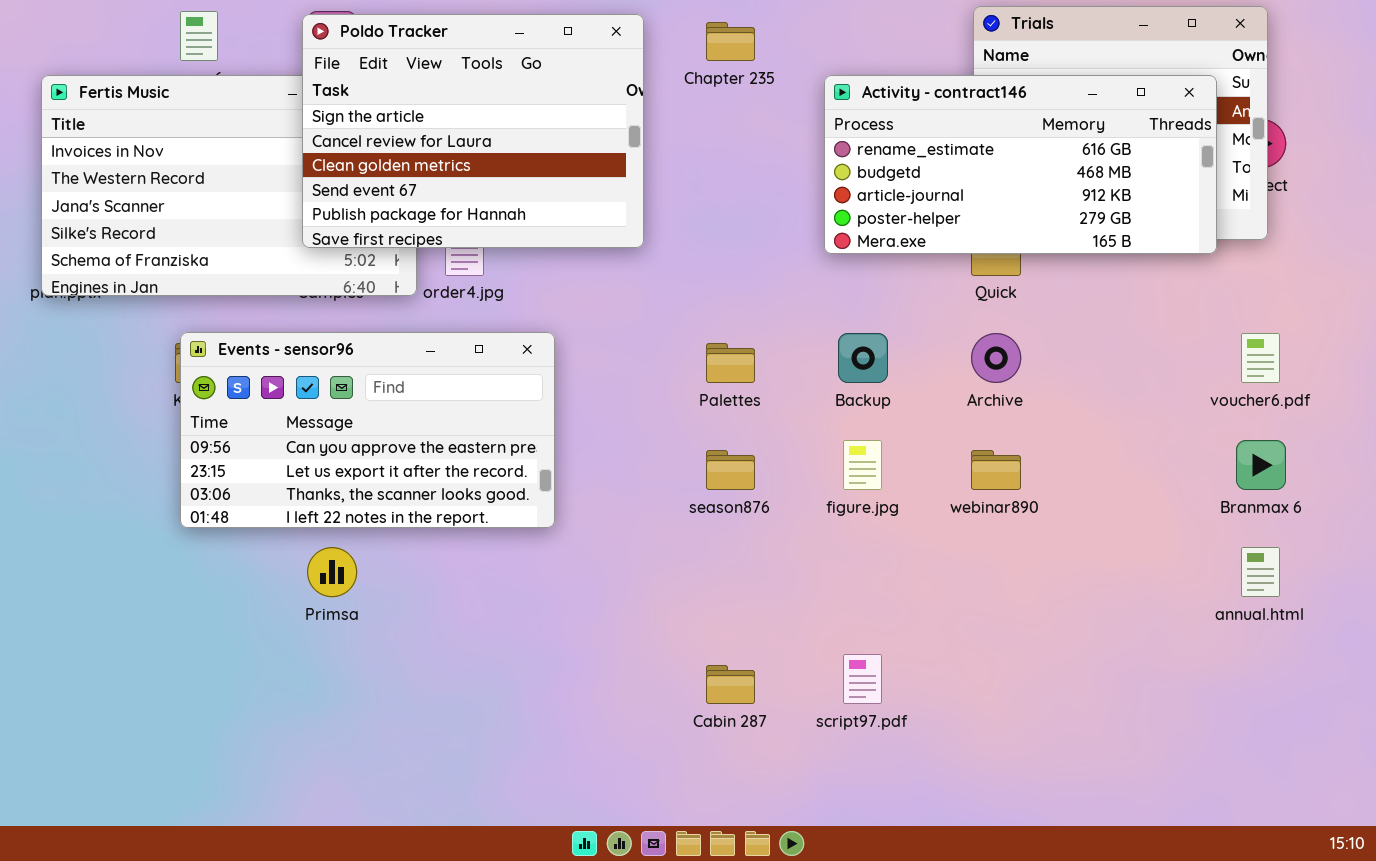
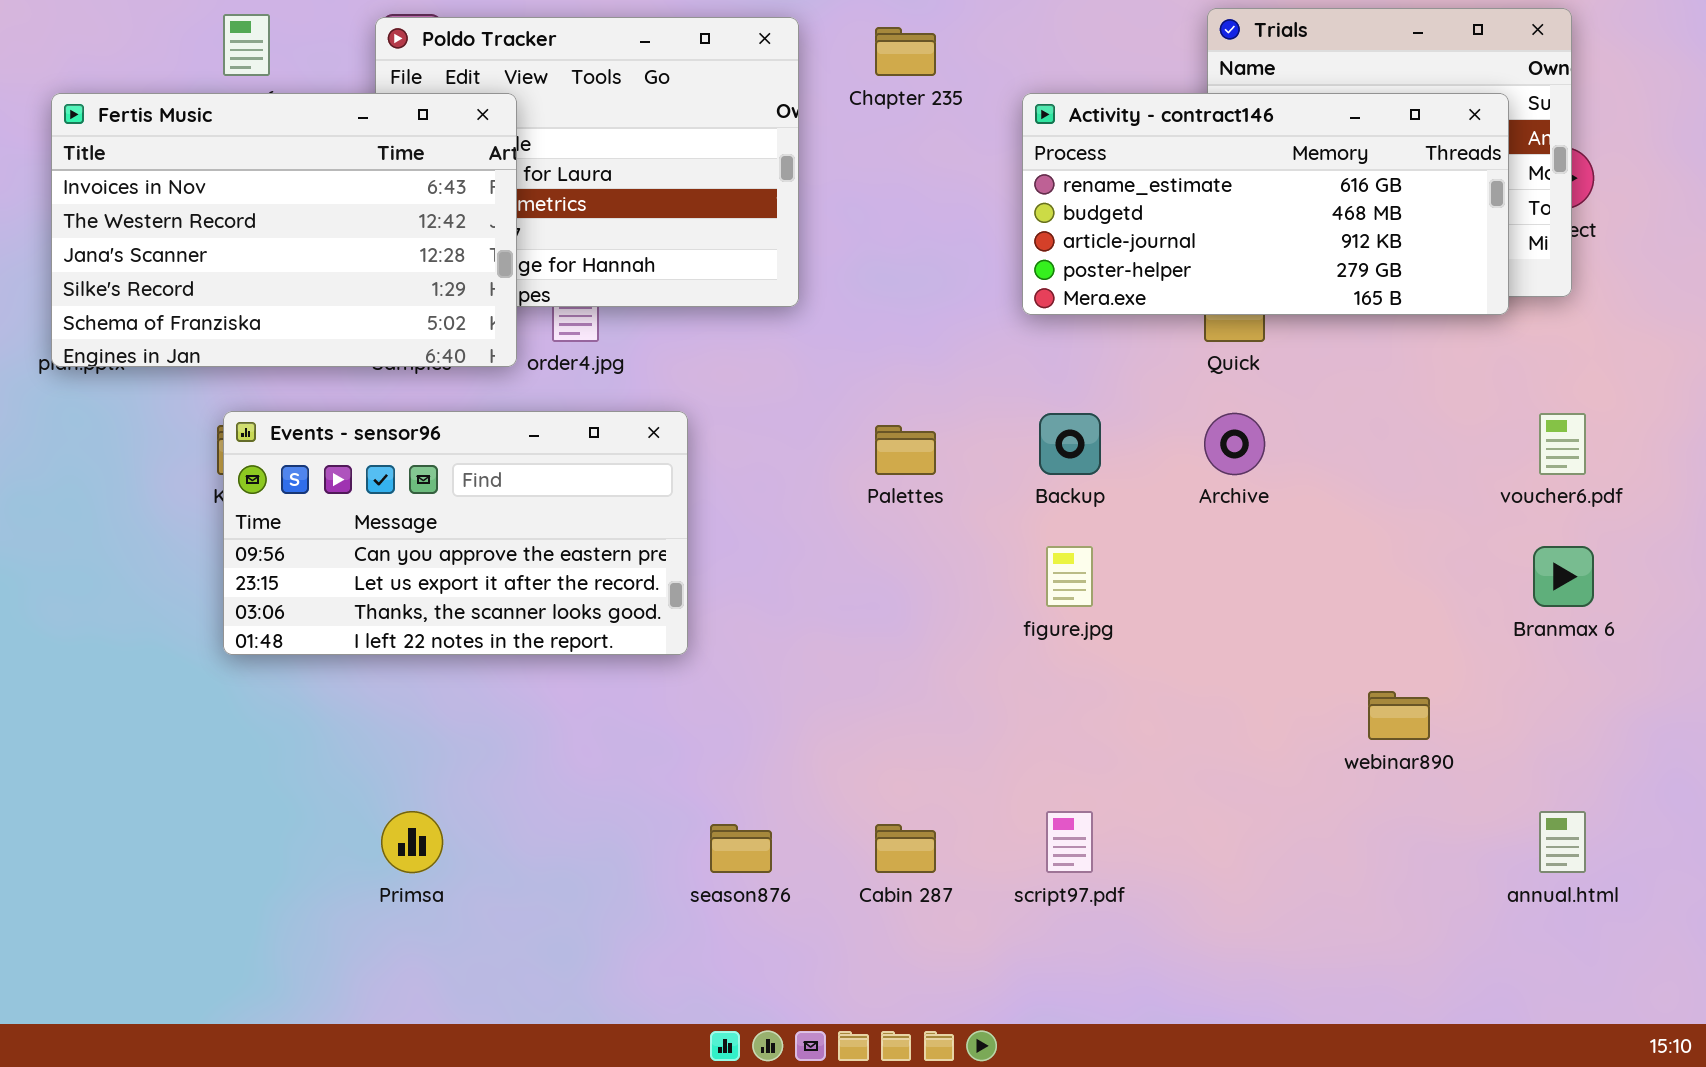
Fertis Music: [41,75,417,296] -> [51,93,517,367], raised
season876: [706,450,755,490] -> [710,824,772,873], moved
webinar890: [971,450,1021,490] -> [1368,691,1430,740], moved
Primsa: [307,547,357,597] -> [381,811,443,873], moved
annual.html: [1241,547,1280,597] -> [1539,811,1586,873], moved

